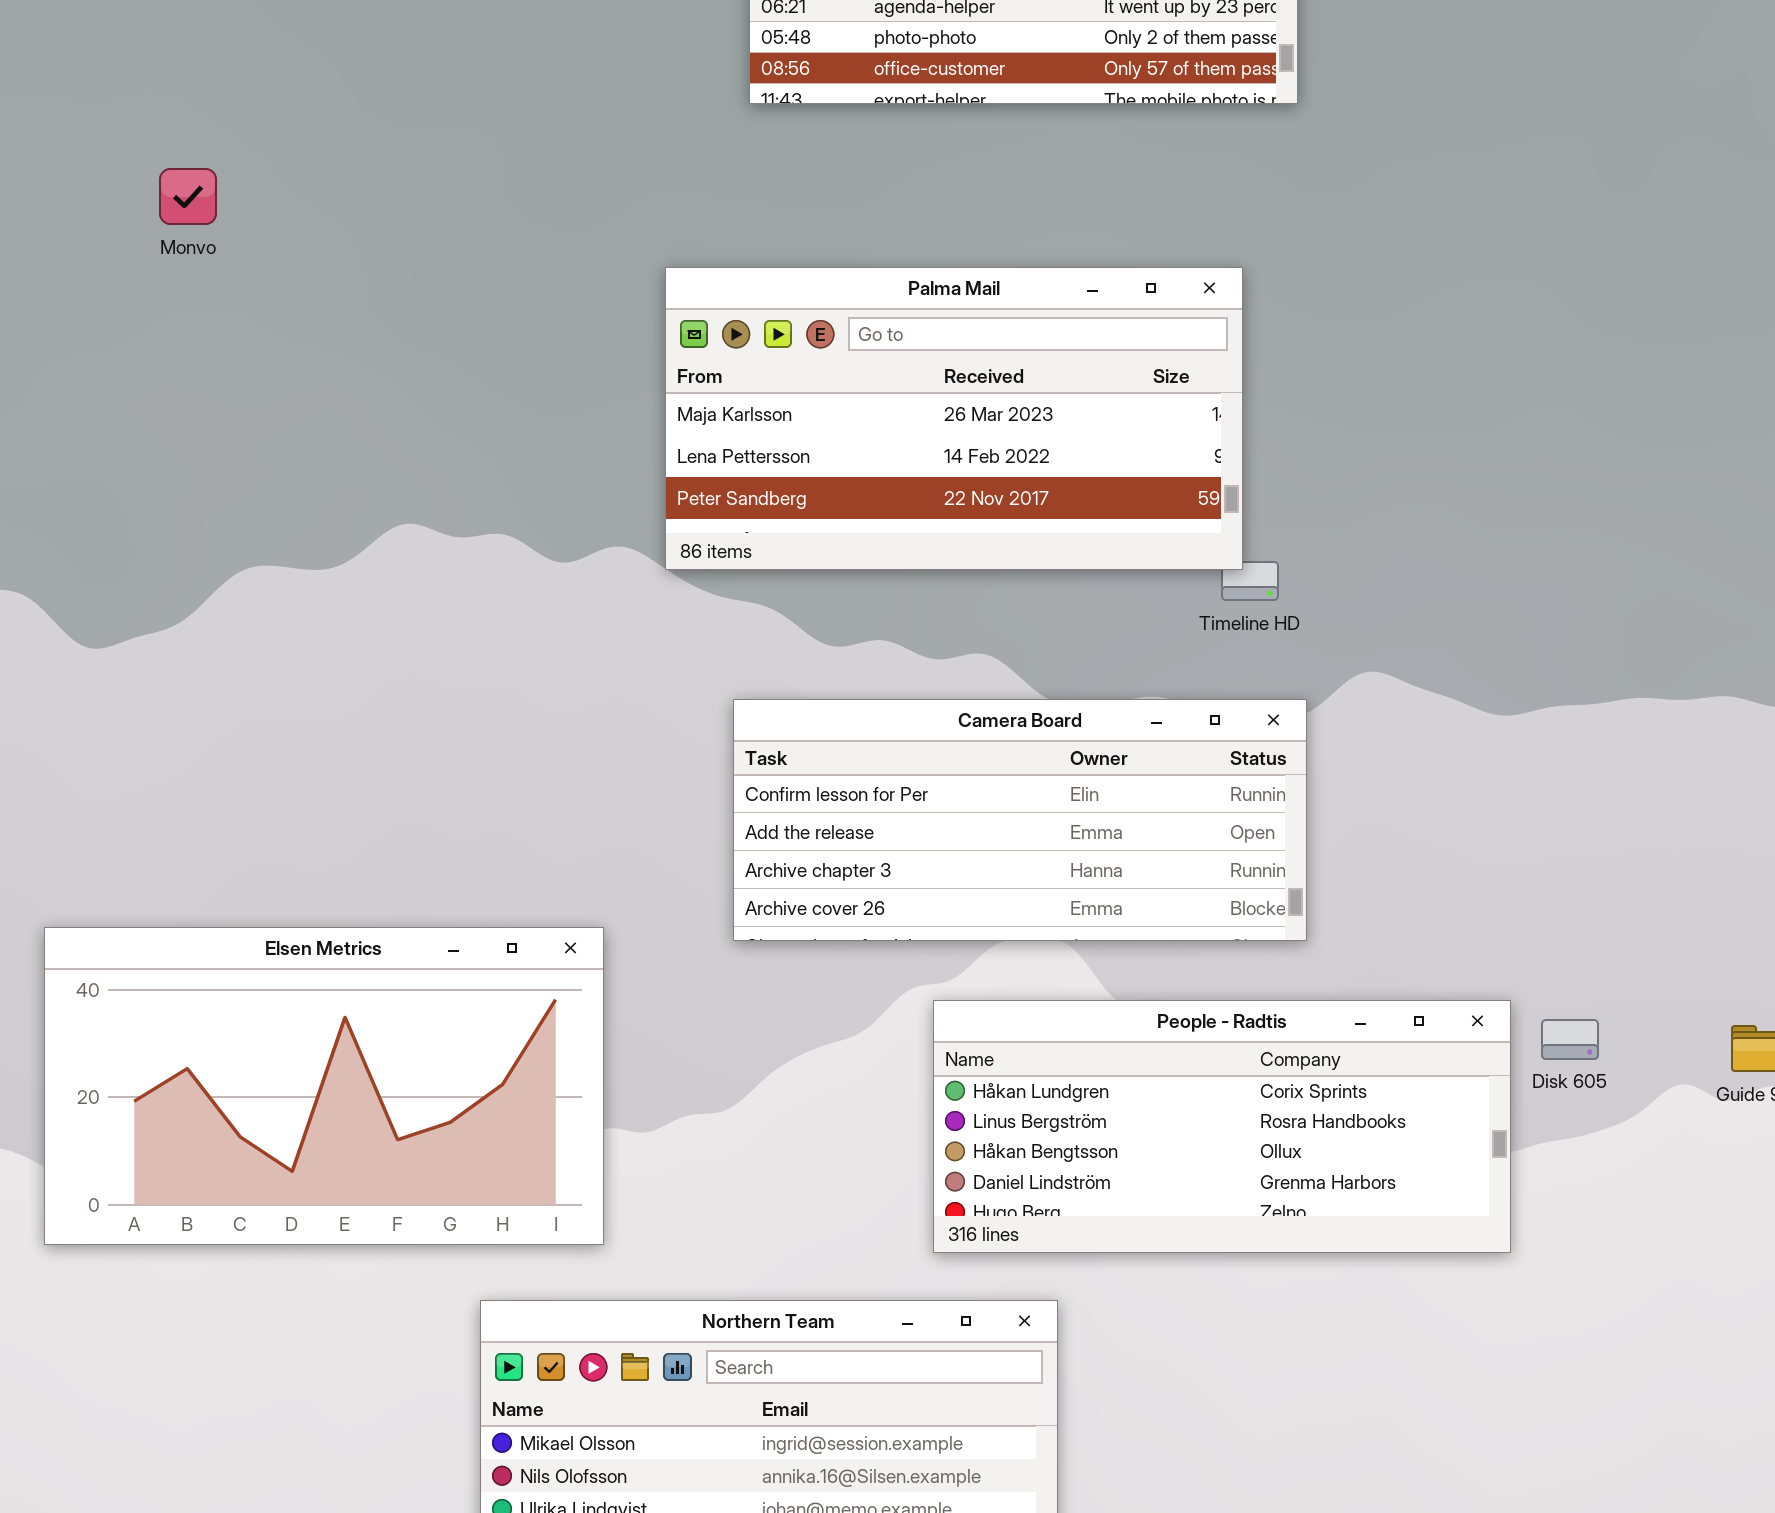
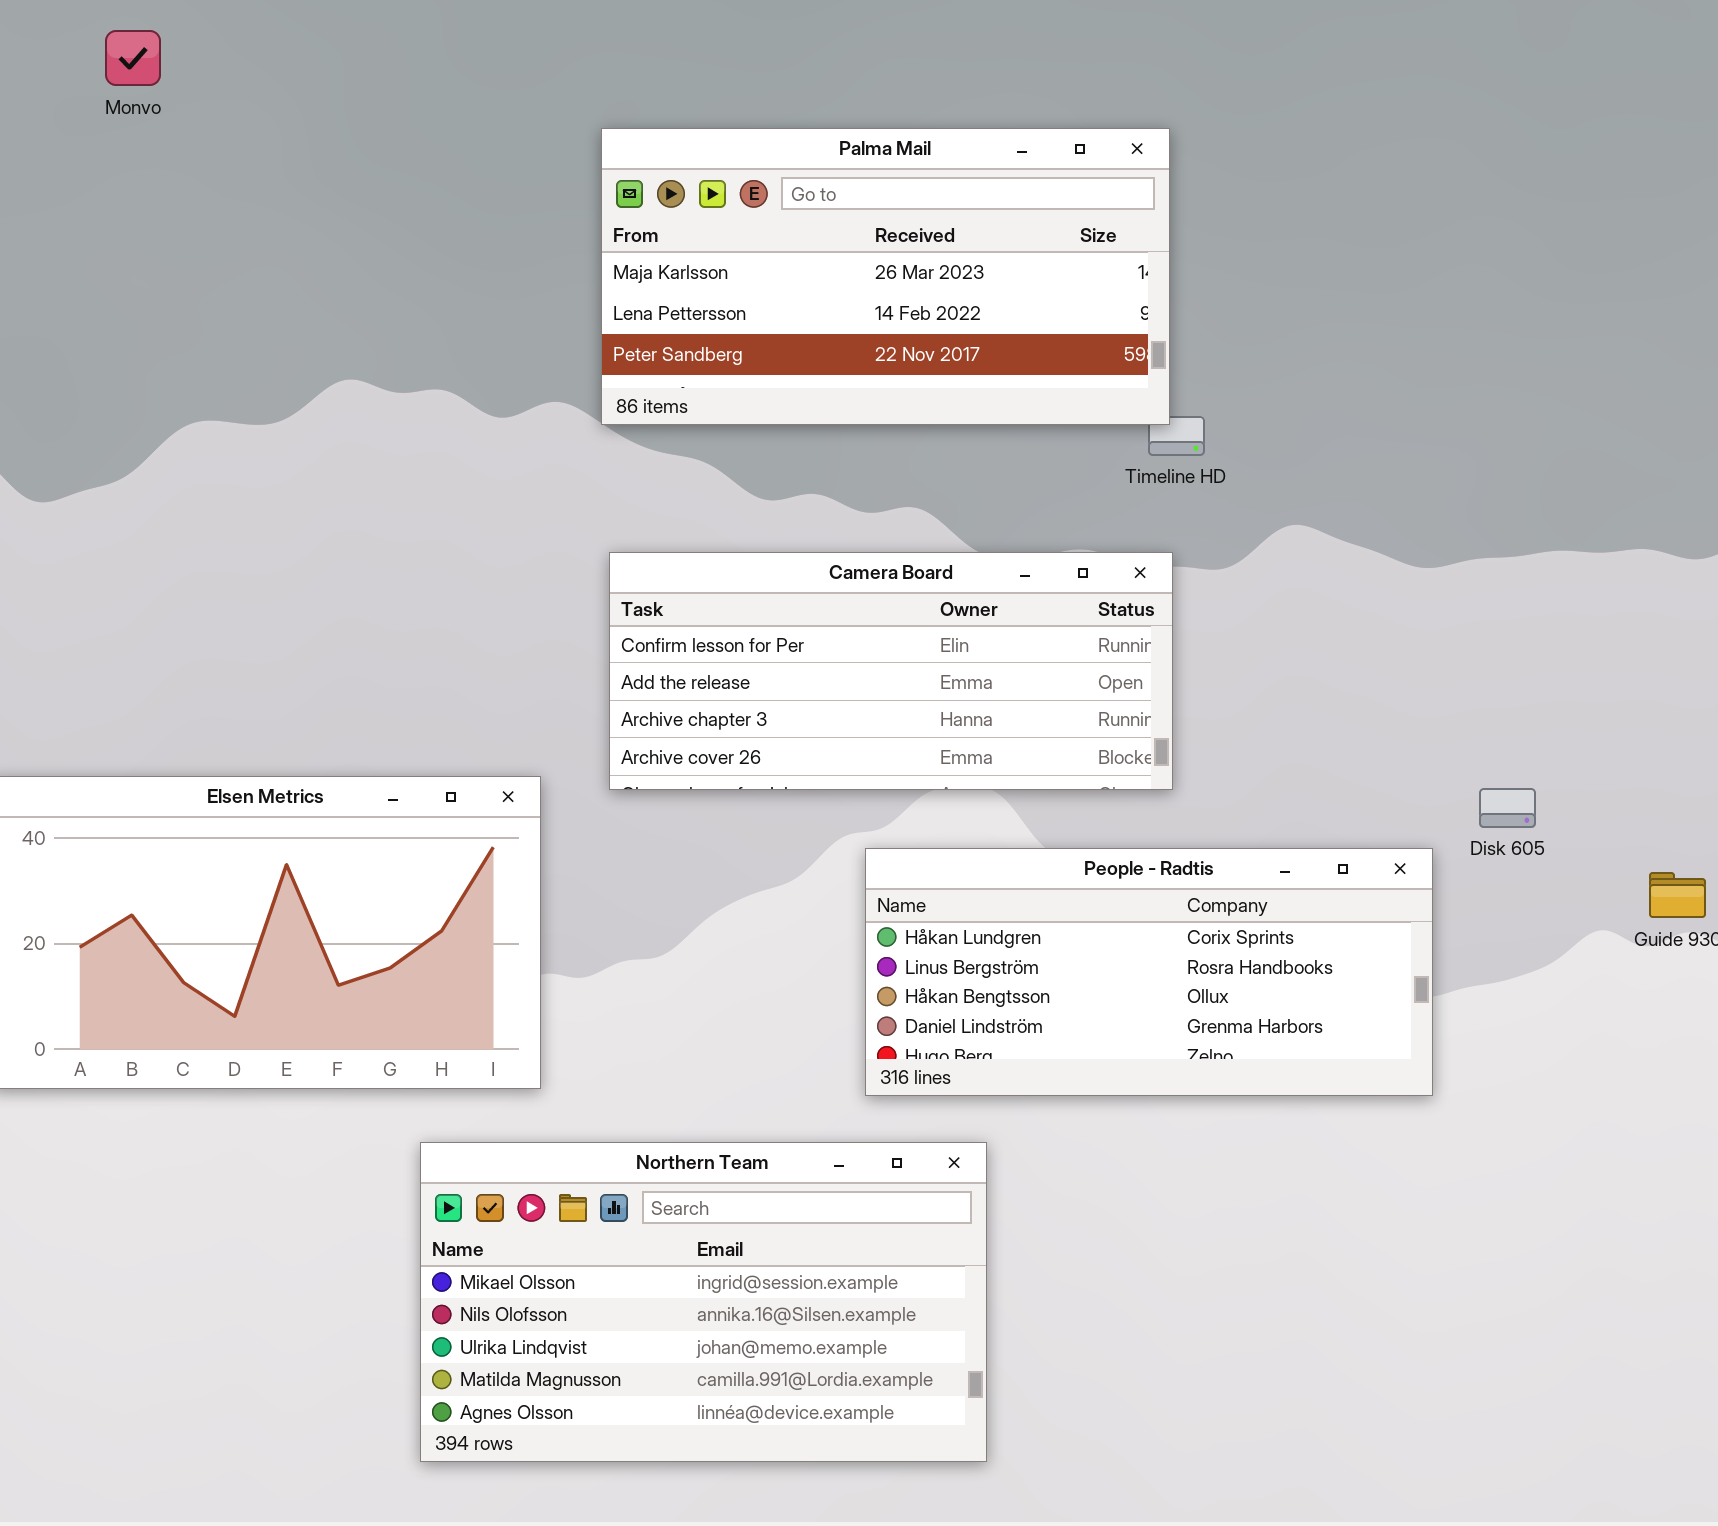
Camera Board: [733,699,1307,941] -> [609,552,1173,790], moved
Disk 605: [1541,1019,1599,1060] -> [1479,788,1536,828], moved

